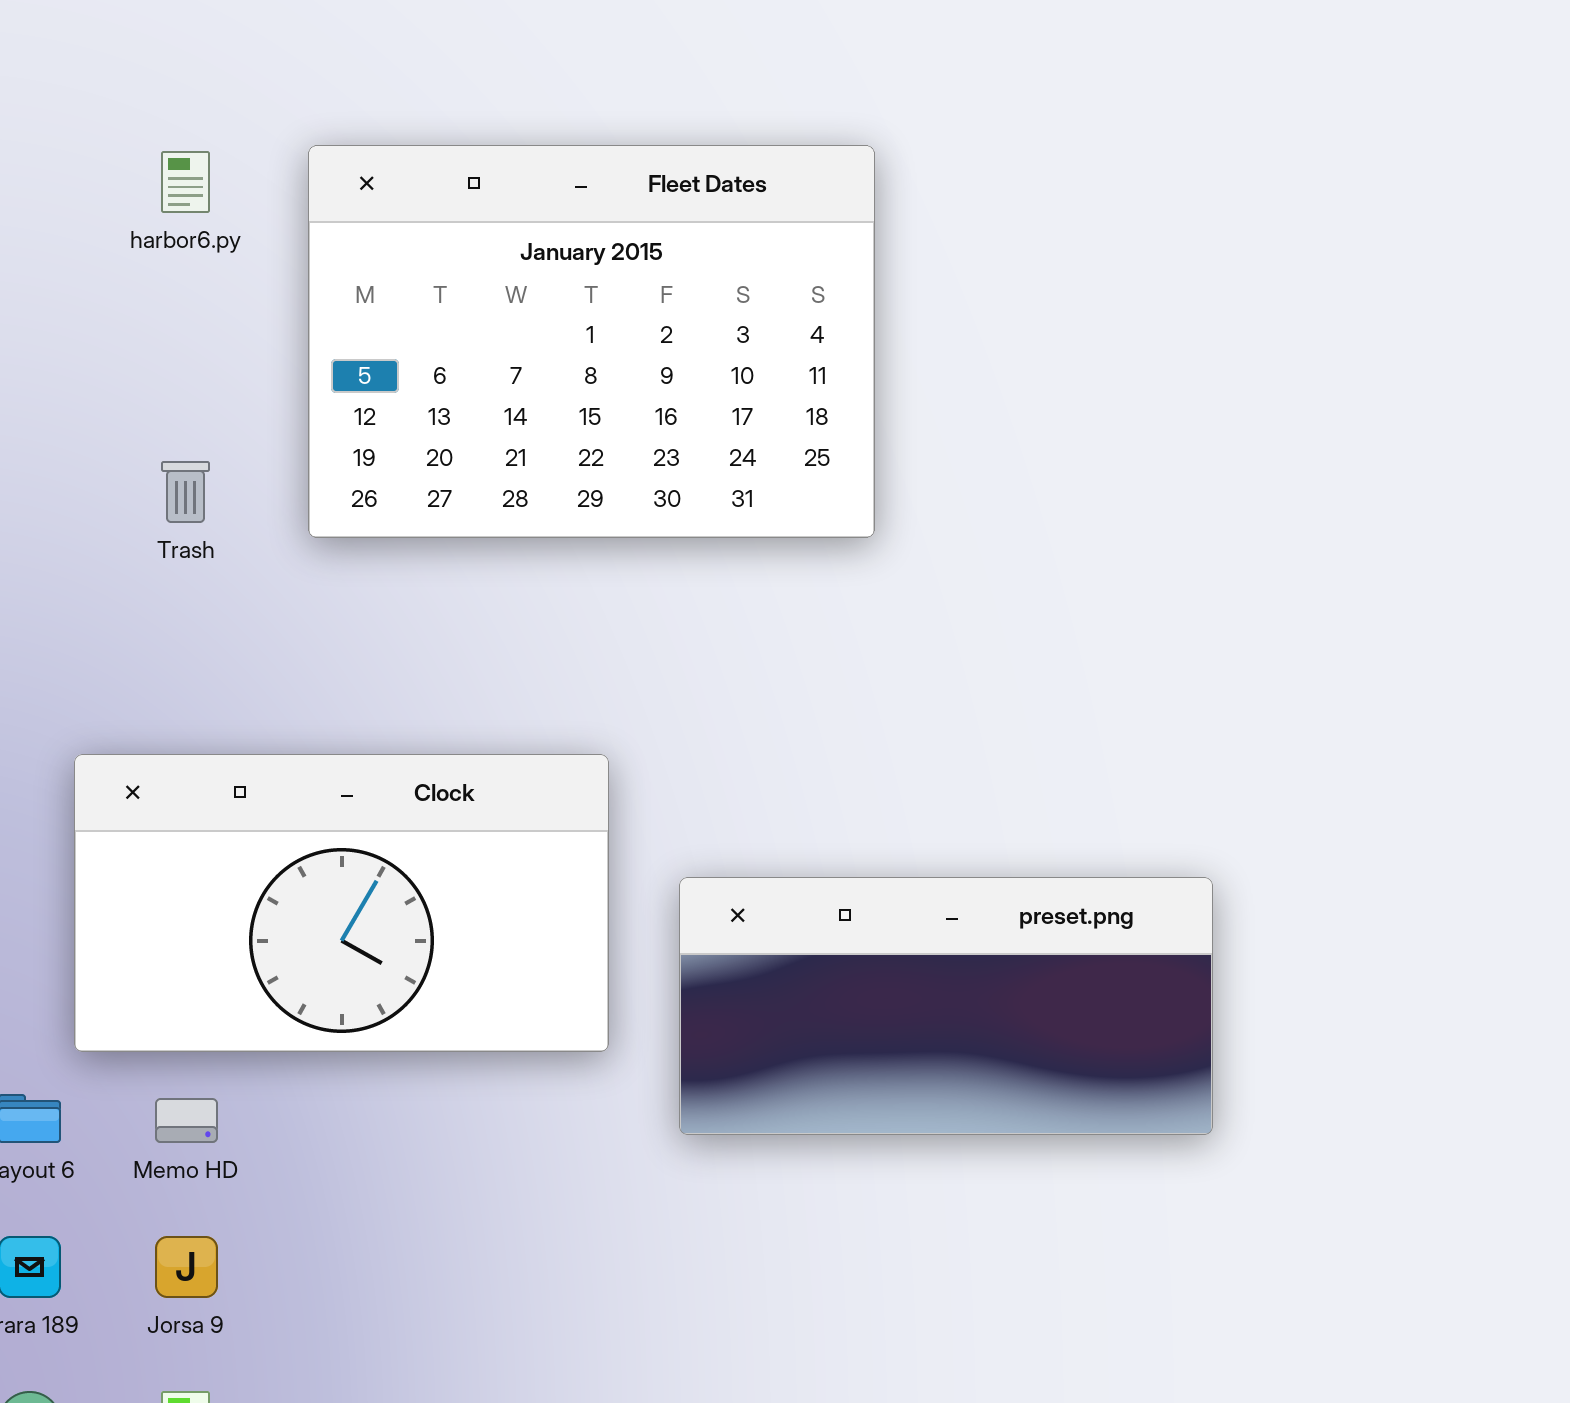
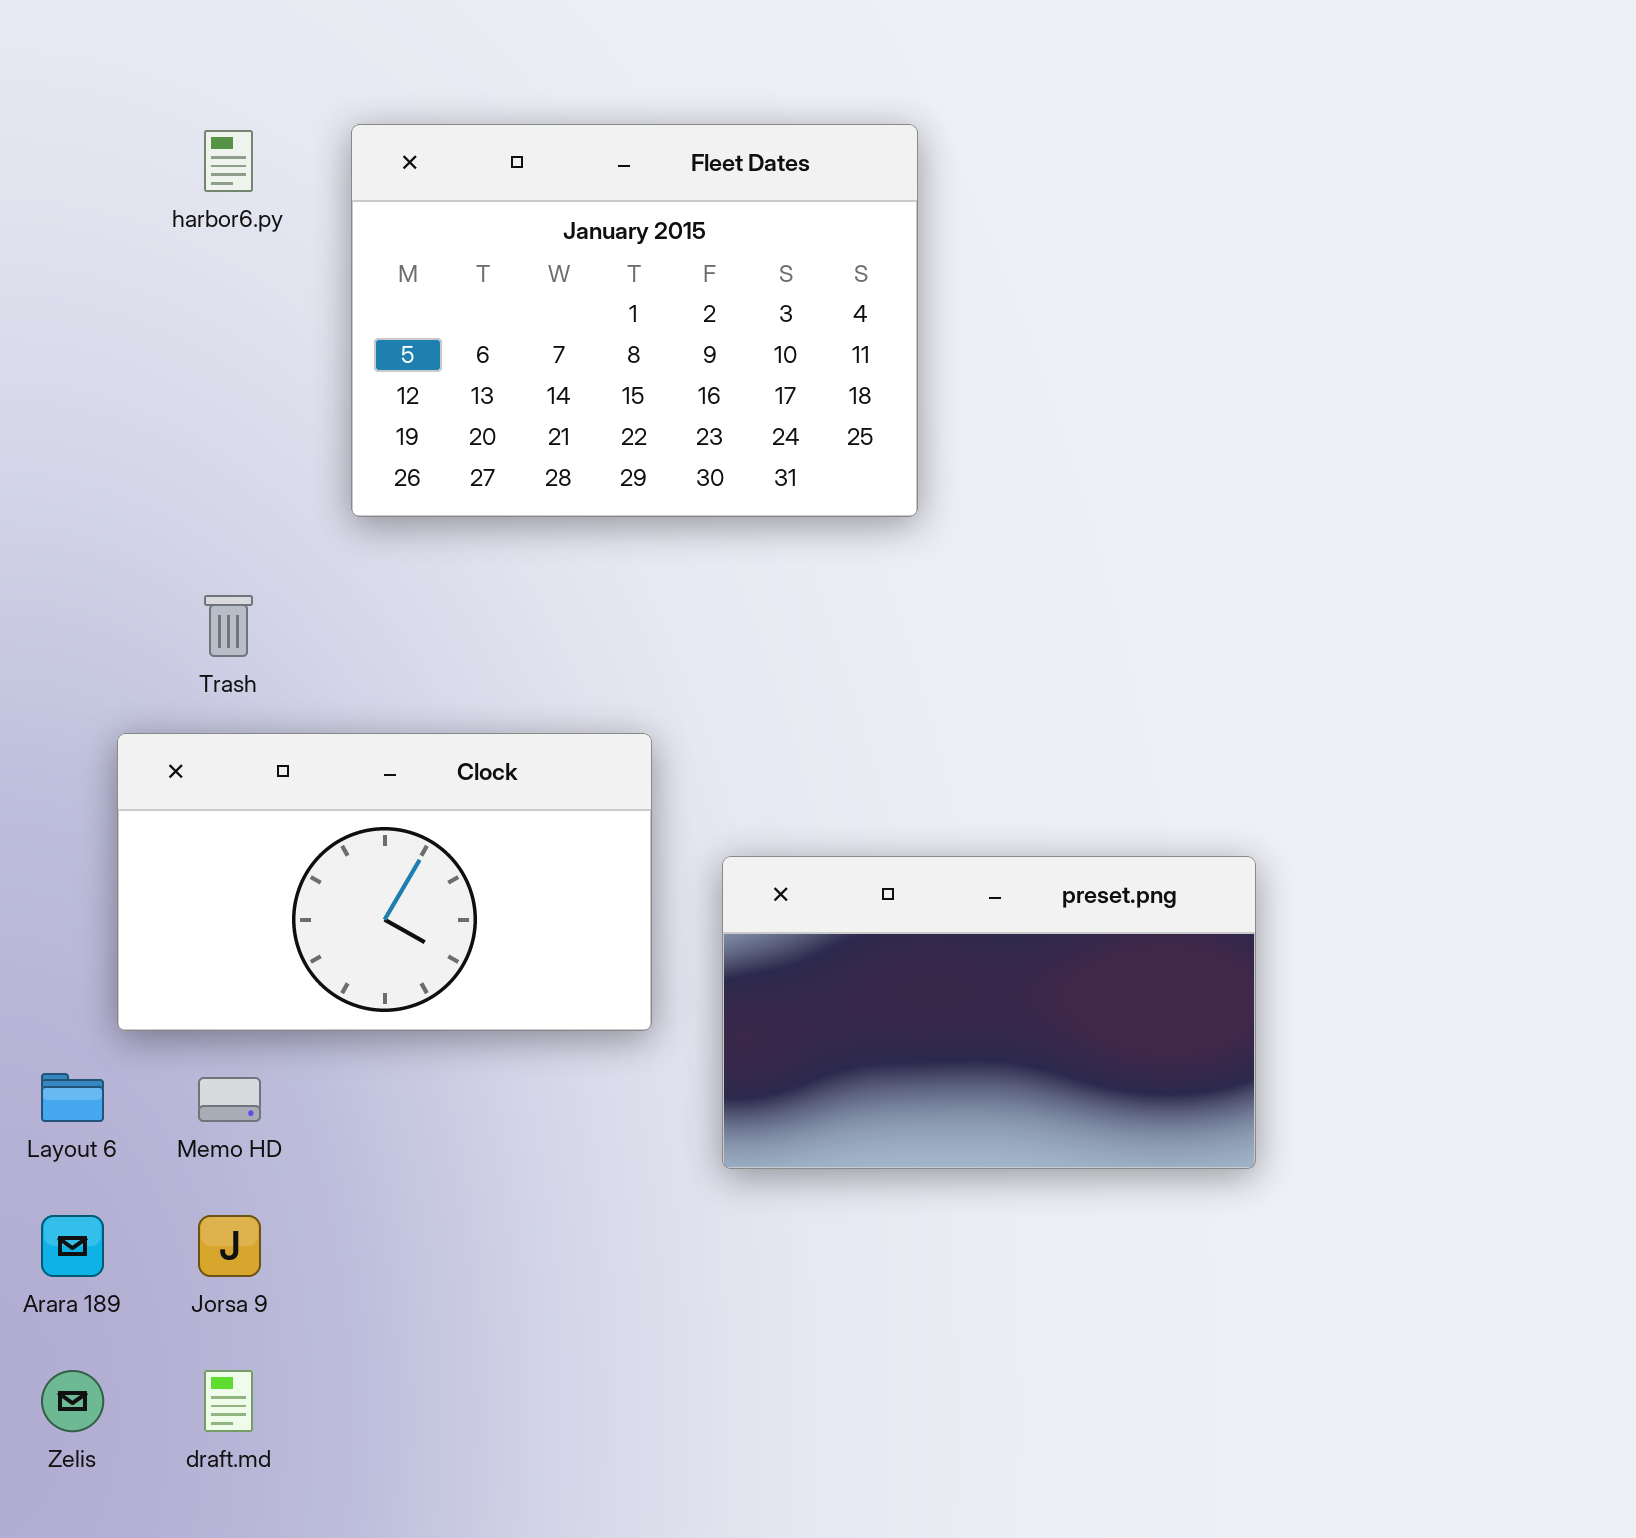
Trash: [161,461,210,523] -> [204,595,253,657], moved
preset.png: [679,877,1213,1135] -> [722,856,1256,1169], resized

